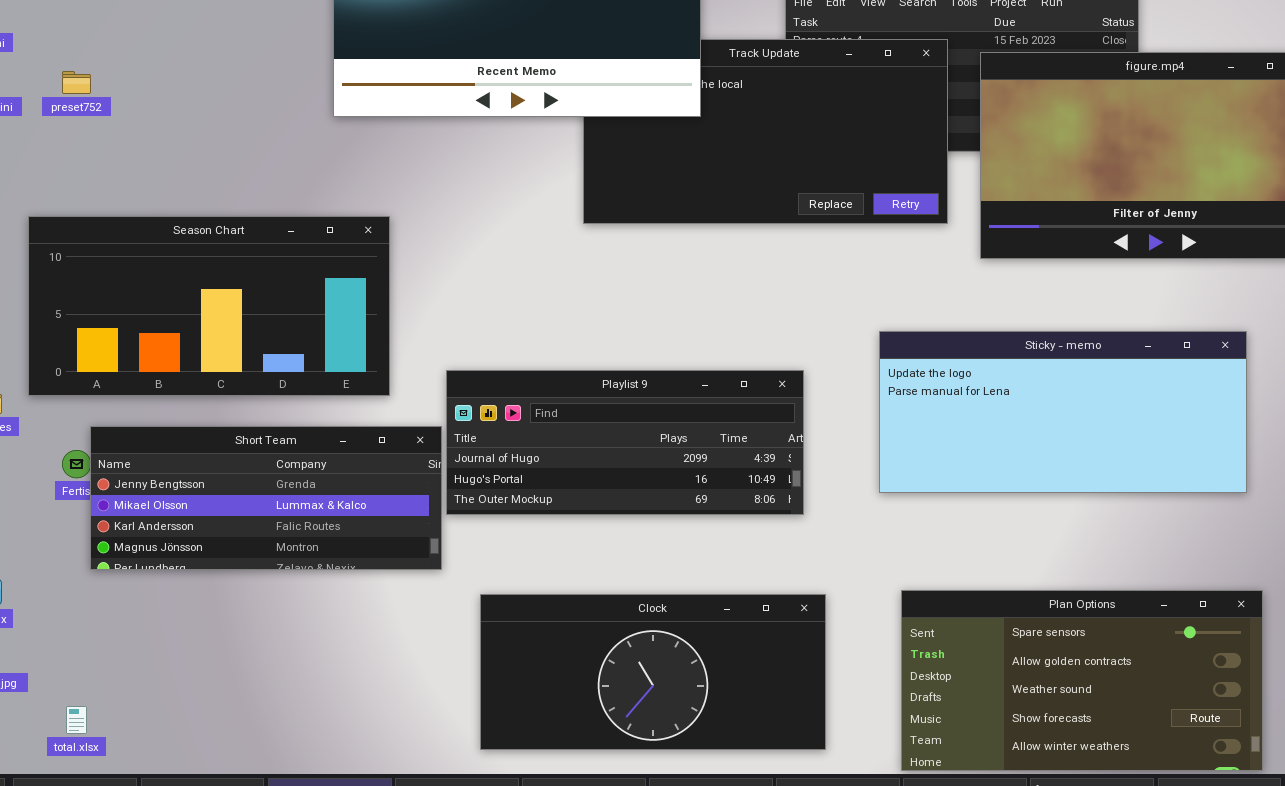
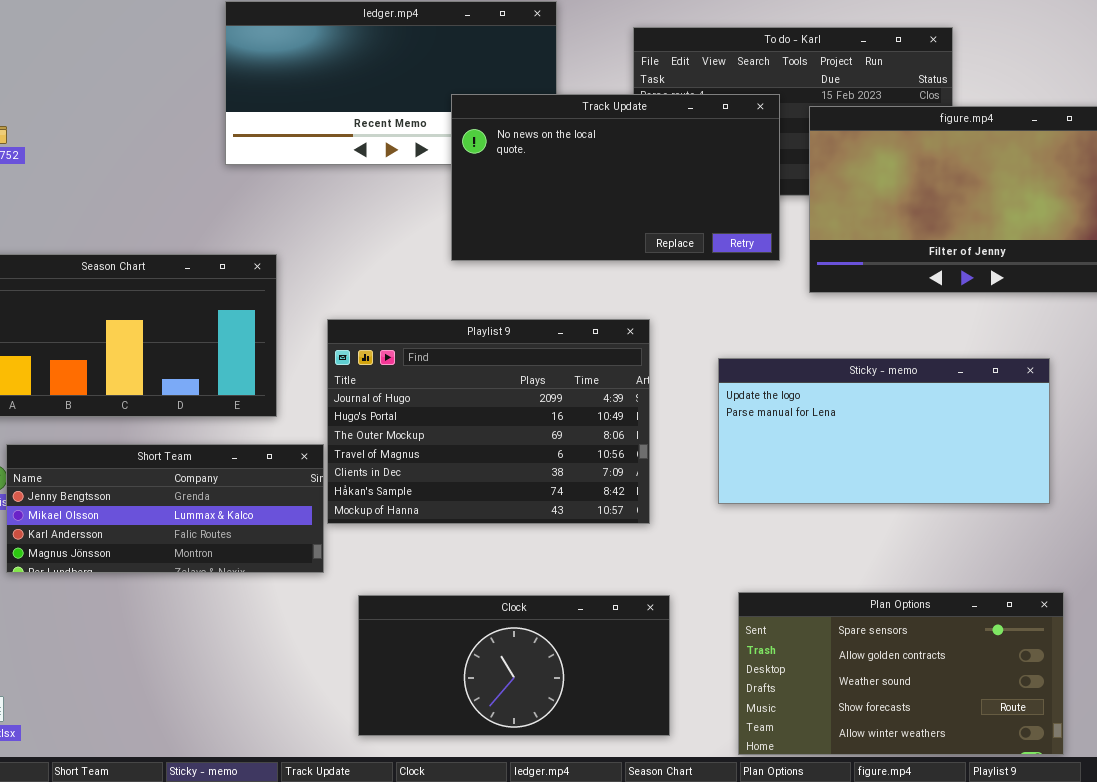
Track Update: [583,39,948,224] -> [451,94,780,261], raised
Playlist 9: [446,370,804,515] -> [327,319,650,524], resized

